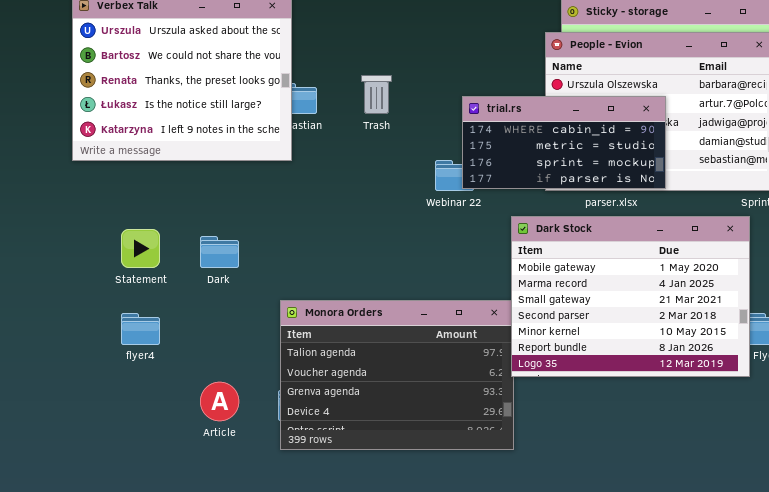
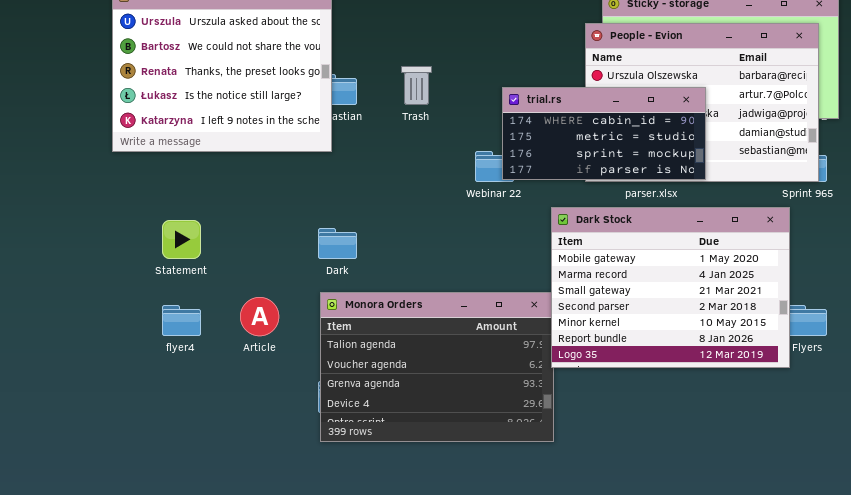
Dark: [200,236,239,268] -> [318,228,357,259], moved
Article: [200,382,239,421] -> [240,297,279,336], moved

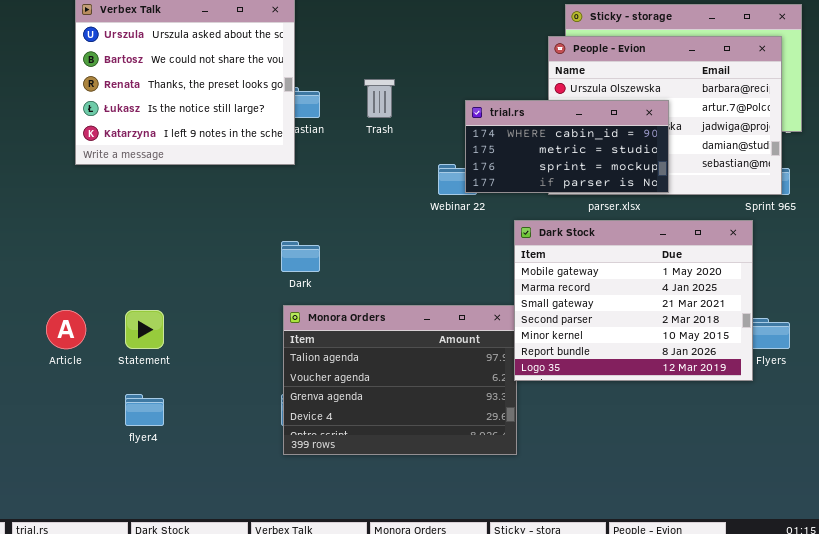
Statement: [162,220,201,259] -> [125,310,164,349], moved
Article: [240,297,279,336] -> [46,310,86,349], moved
flyer4: [162,305,201,336] -> [125,394,164,426], moved

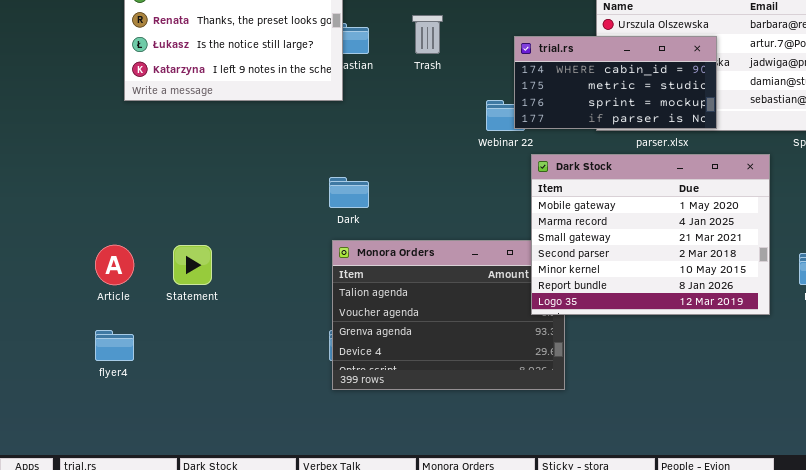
Dark Stock: [514,220,753,381] -> [531,154,770,315], moved
flyer4: [125,394,164,426] -> [95,330,134,361], moved

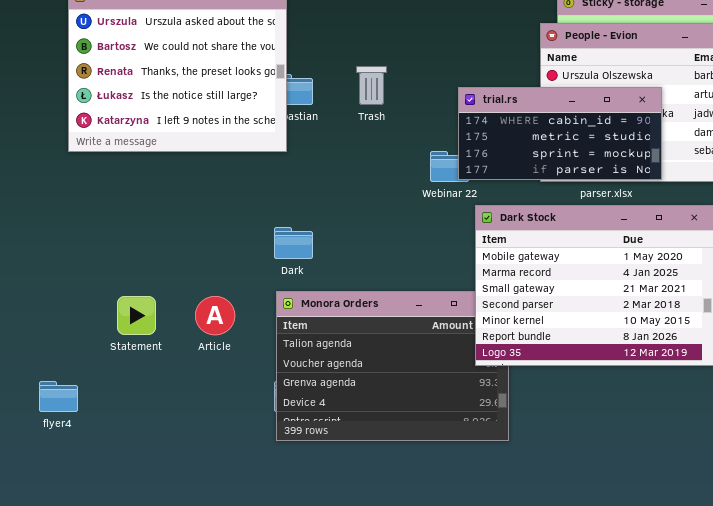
Article: [95,245,134,285] -> [195,296,235,335], moved

